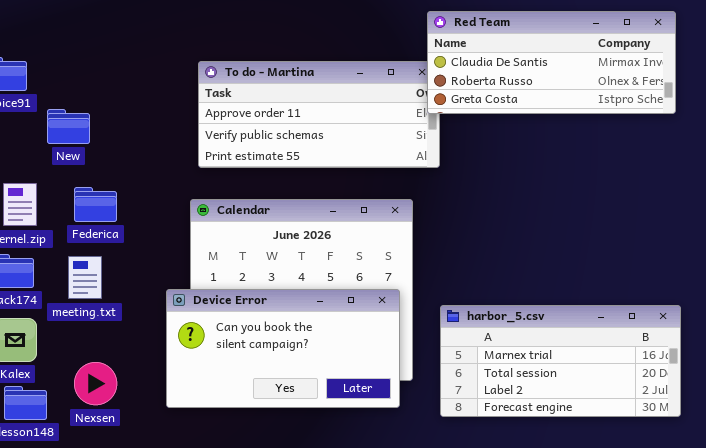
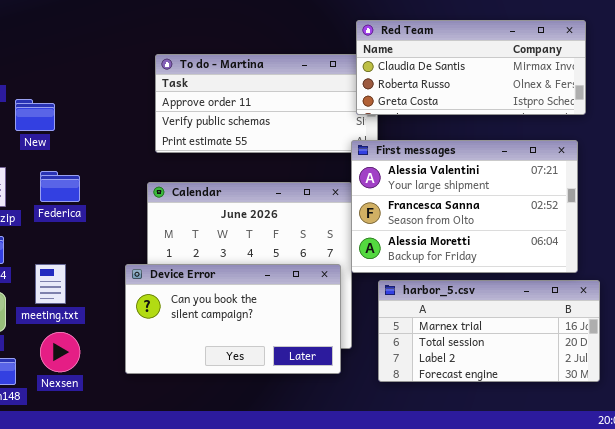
Red Team: [427,11,676,114] -> [356,20,586,115], moved
First messages: none -> [351,140,578,273], opened
meeting.txt: [68,256,102,299] -> [35,264,66,304], moved

